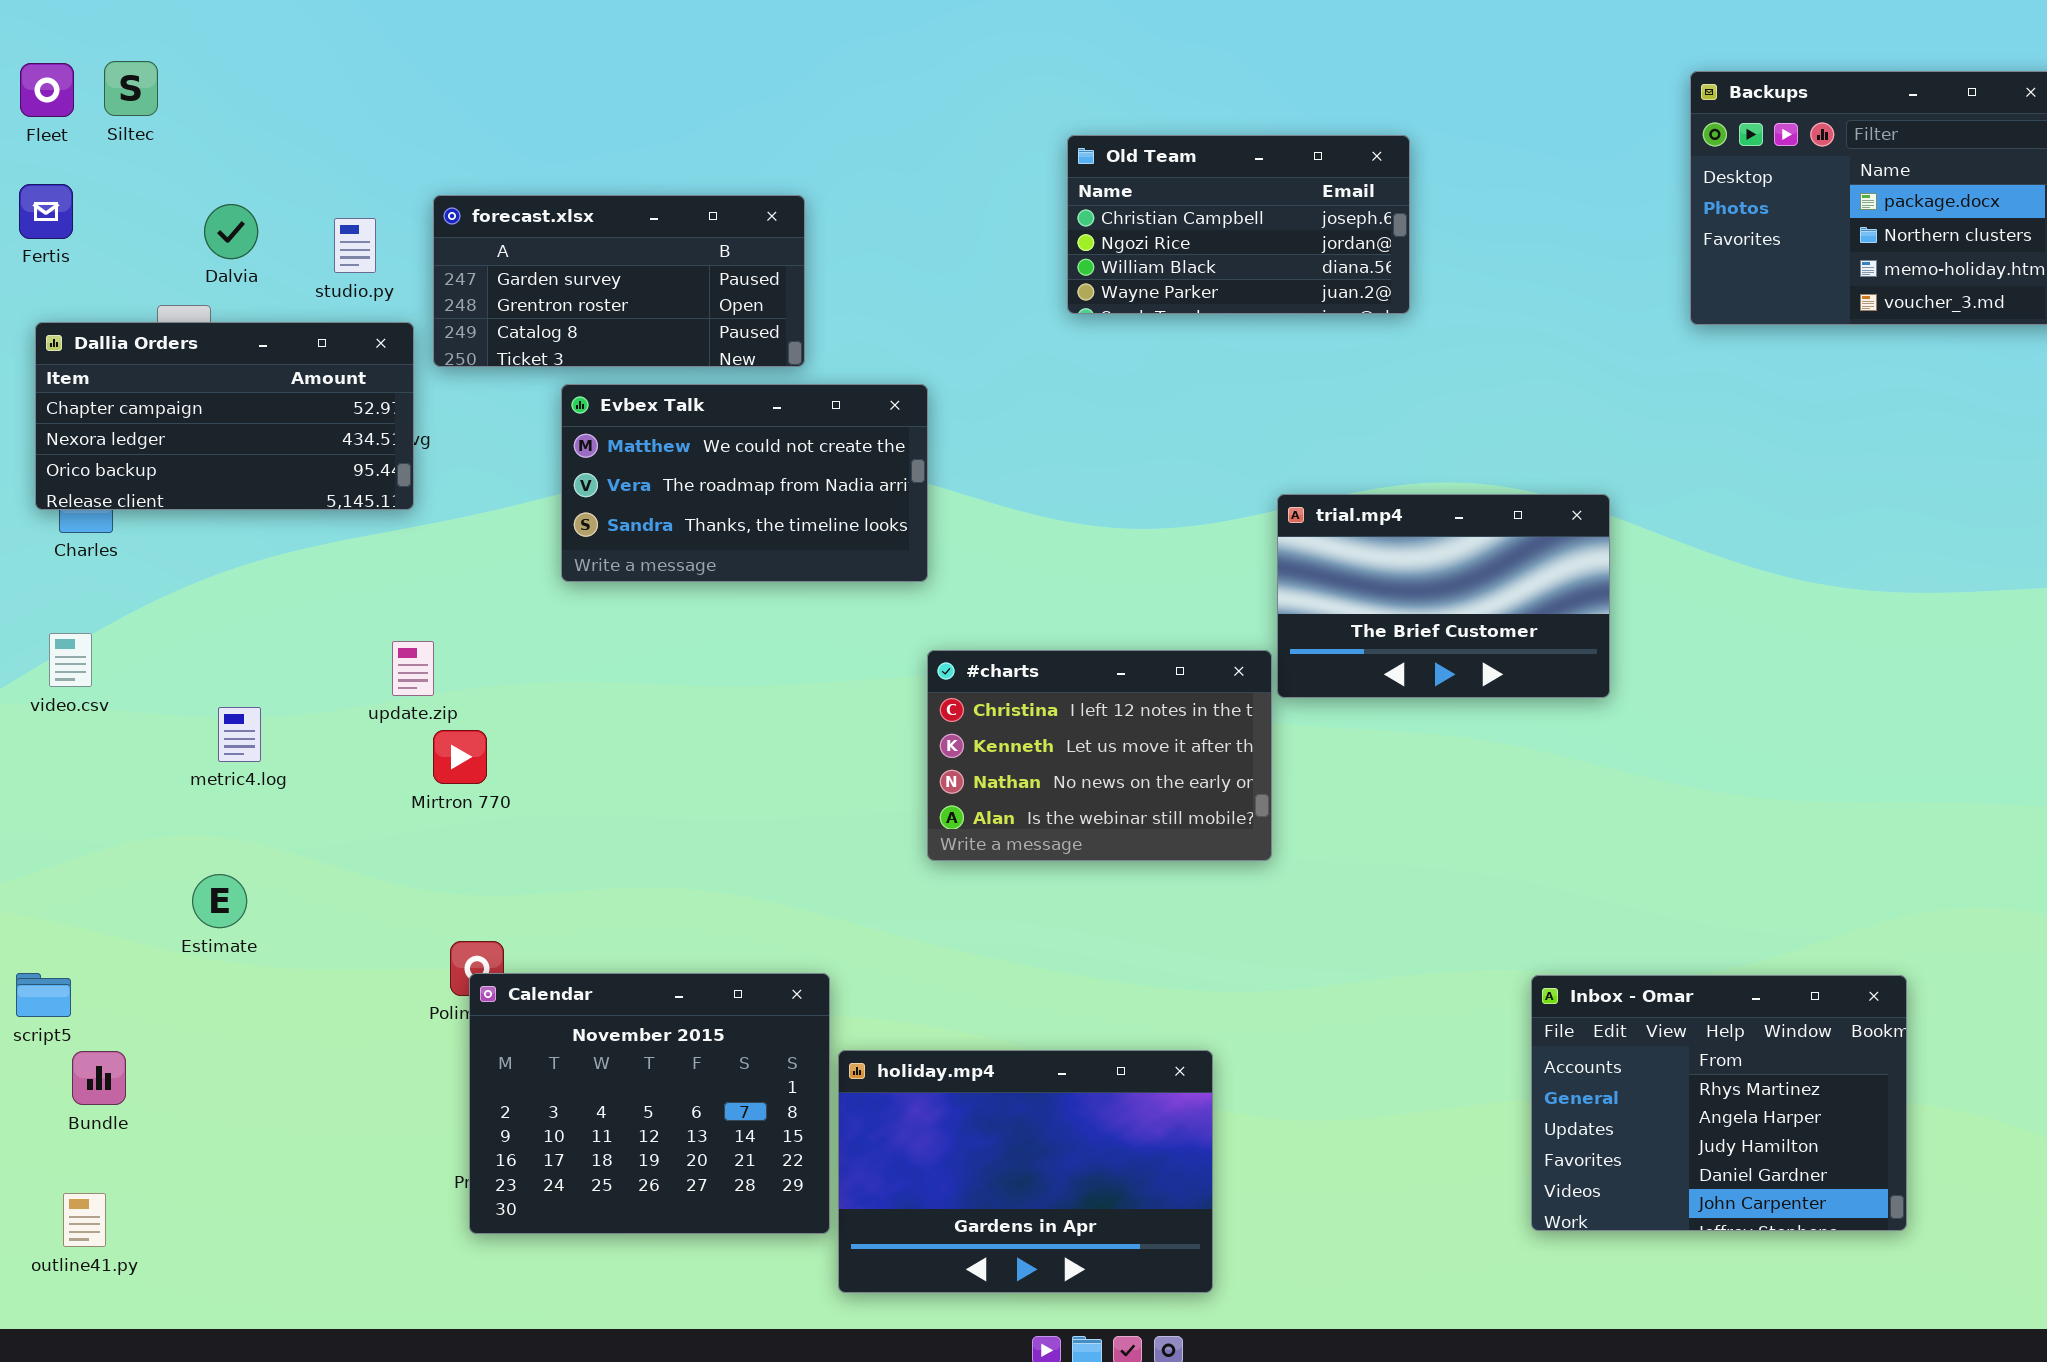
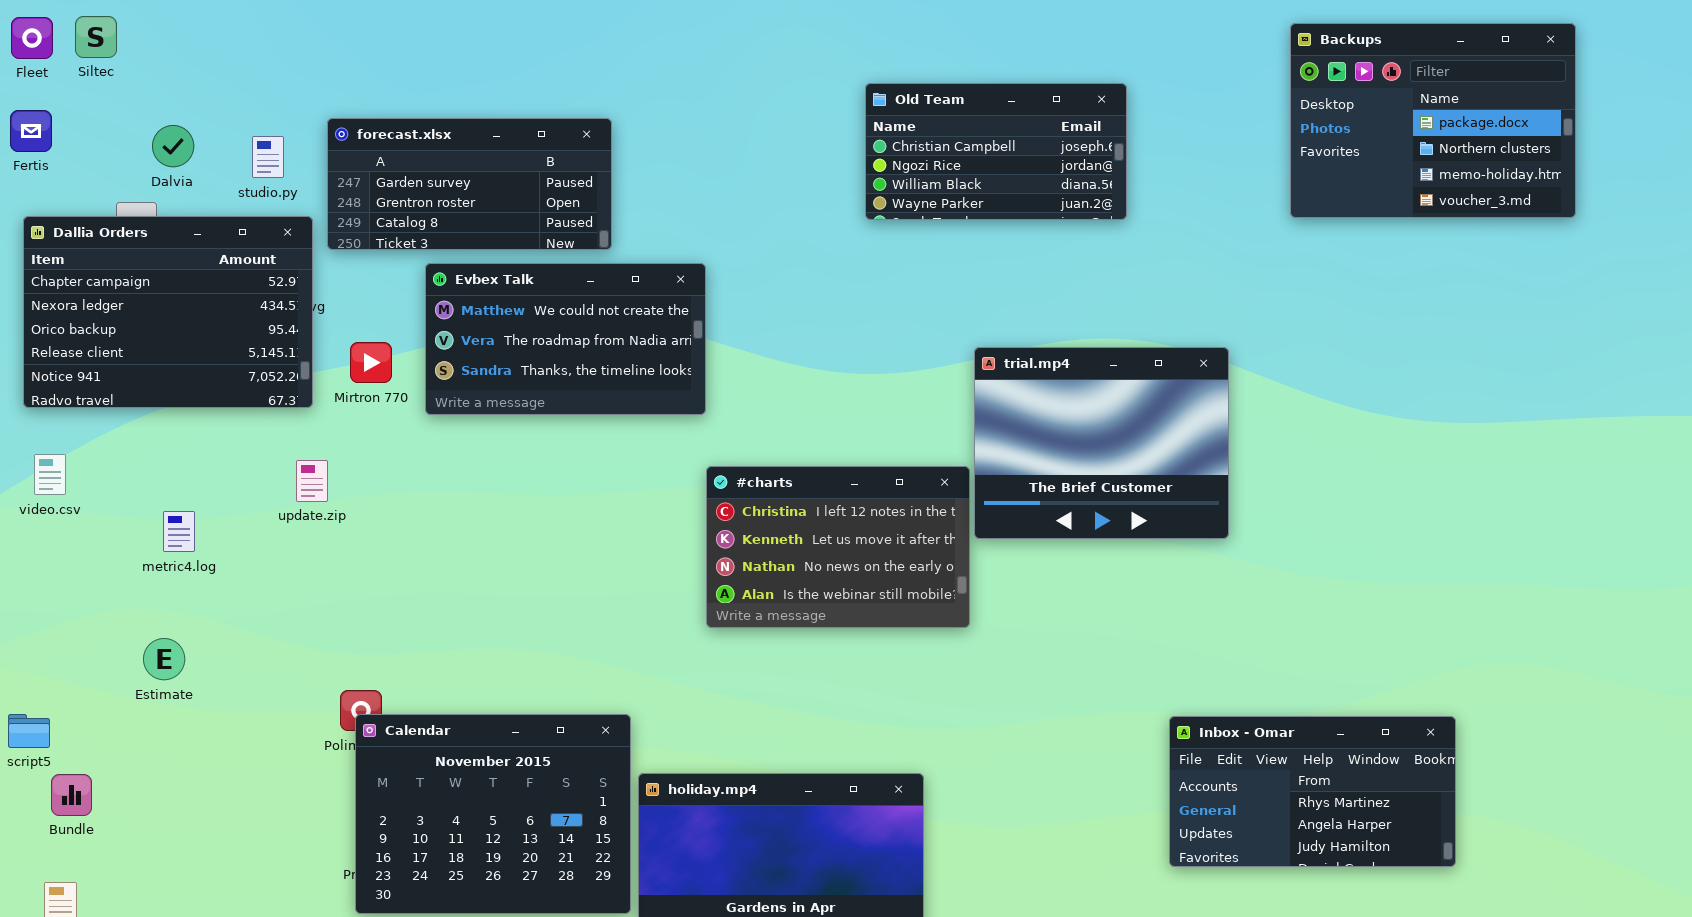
Old Team: [1067,135,1410,314] -> [865,83,1127,220], moved
Dallia Orders: [35,322,414,510] -> [23,216,313,408], resized
trial.mp4: [1277,494,1610,698] -> [974,347,1229,539], resized
Mirtron 770: [433,730,487,784] -> [350,342,392,383], moved
Inbox - Omar: [1531,975,1907,1231] -> [1169,716,1456,867], resized

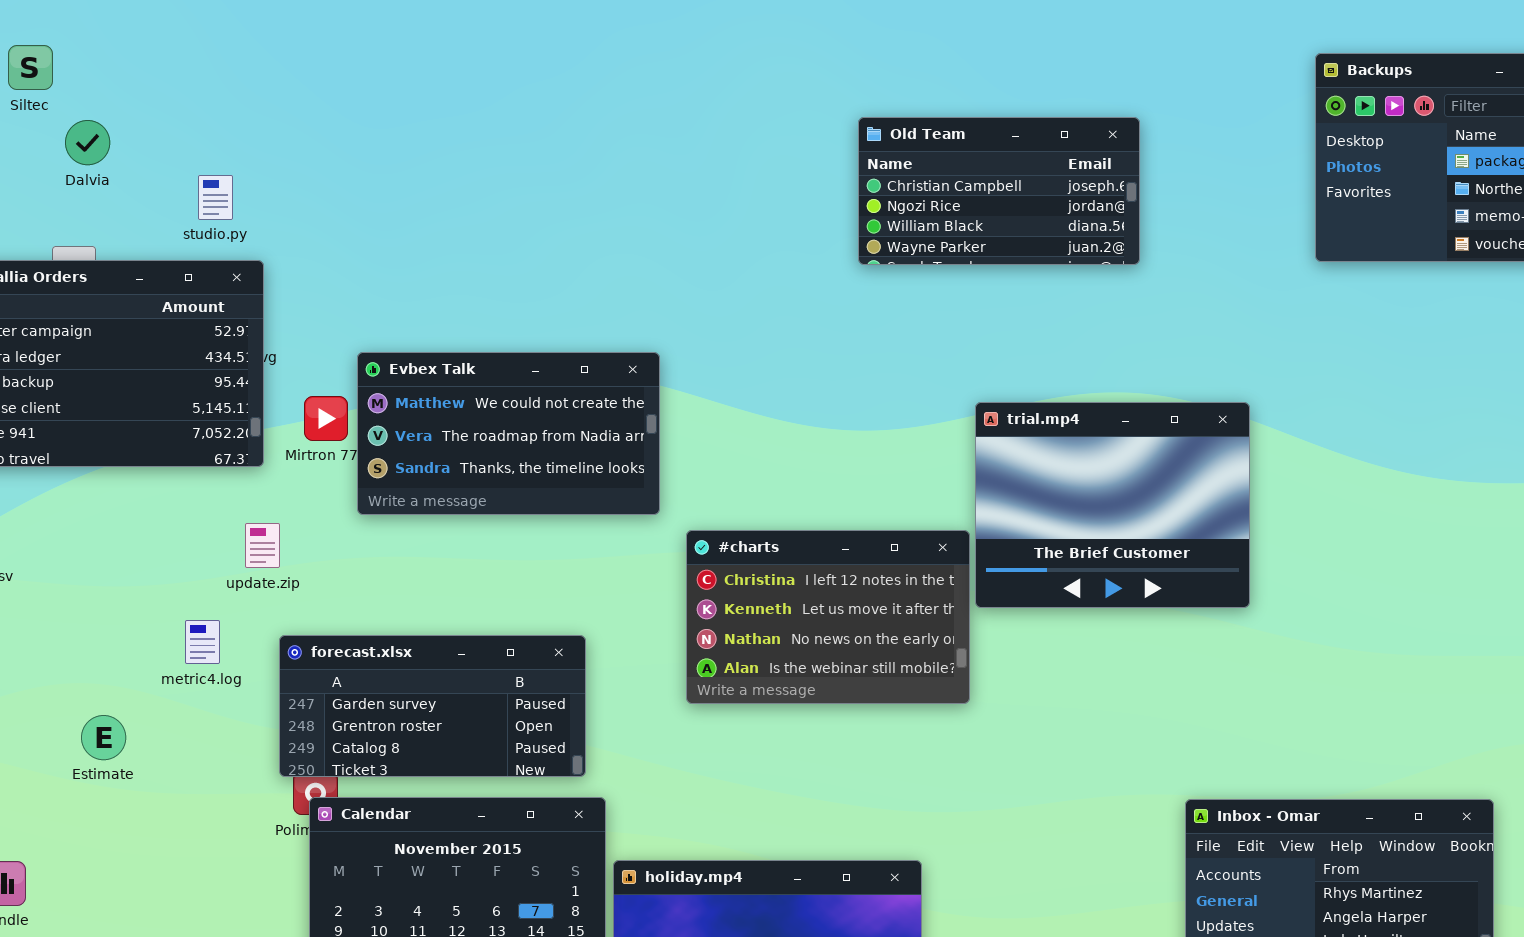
forecast.xlsx: [327,118,612,250] -> [279,635,586,777], moved
Dalvia: [152,125,194,167] -> [65,120,110,165], moved
Evbex Talk: [425,263,706,415] -> [357,352,660,515], moved
metric4.log: [163,511,195,552] -> [185,620,220,664], moved

